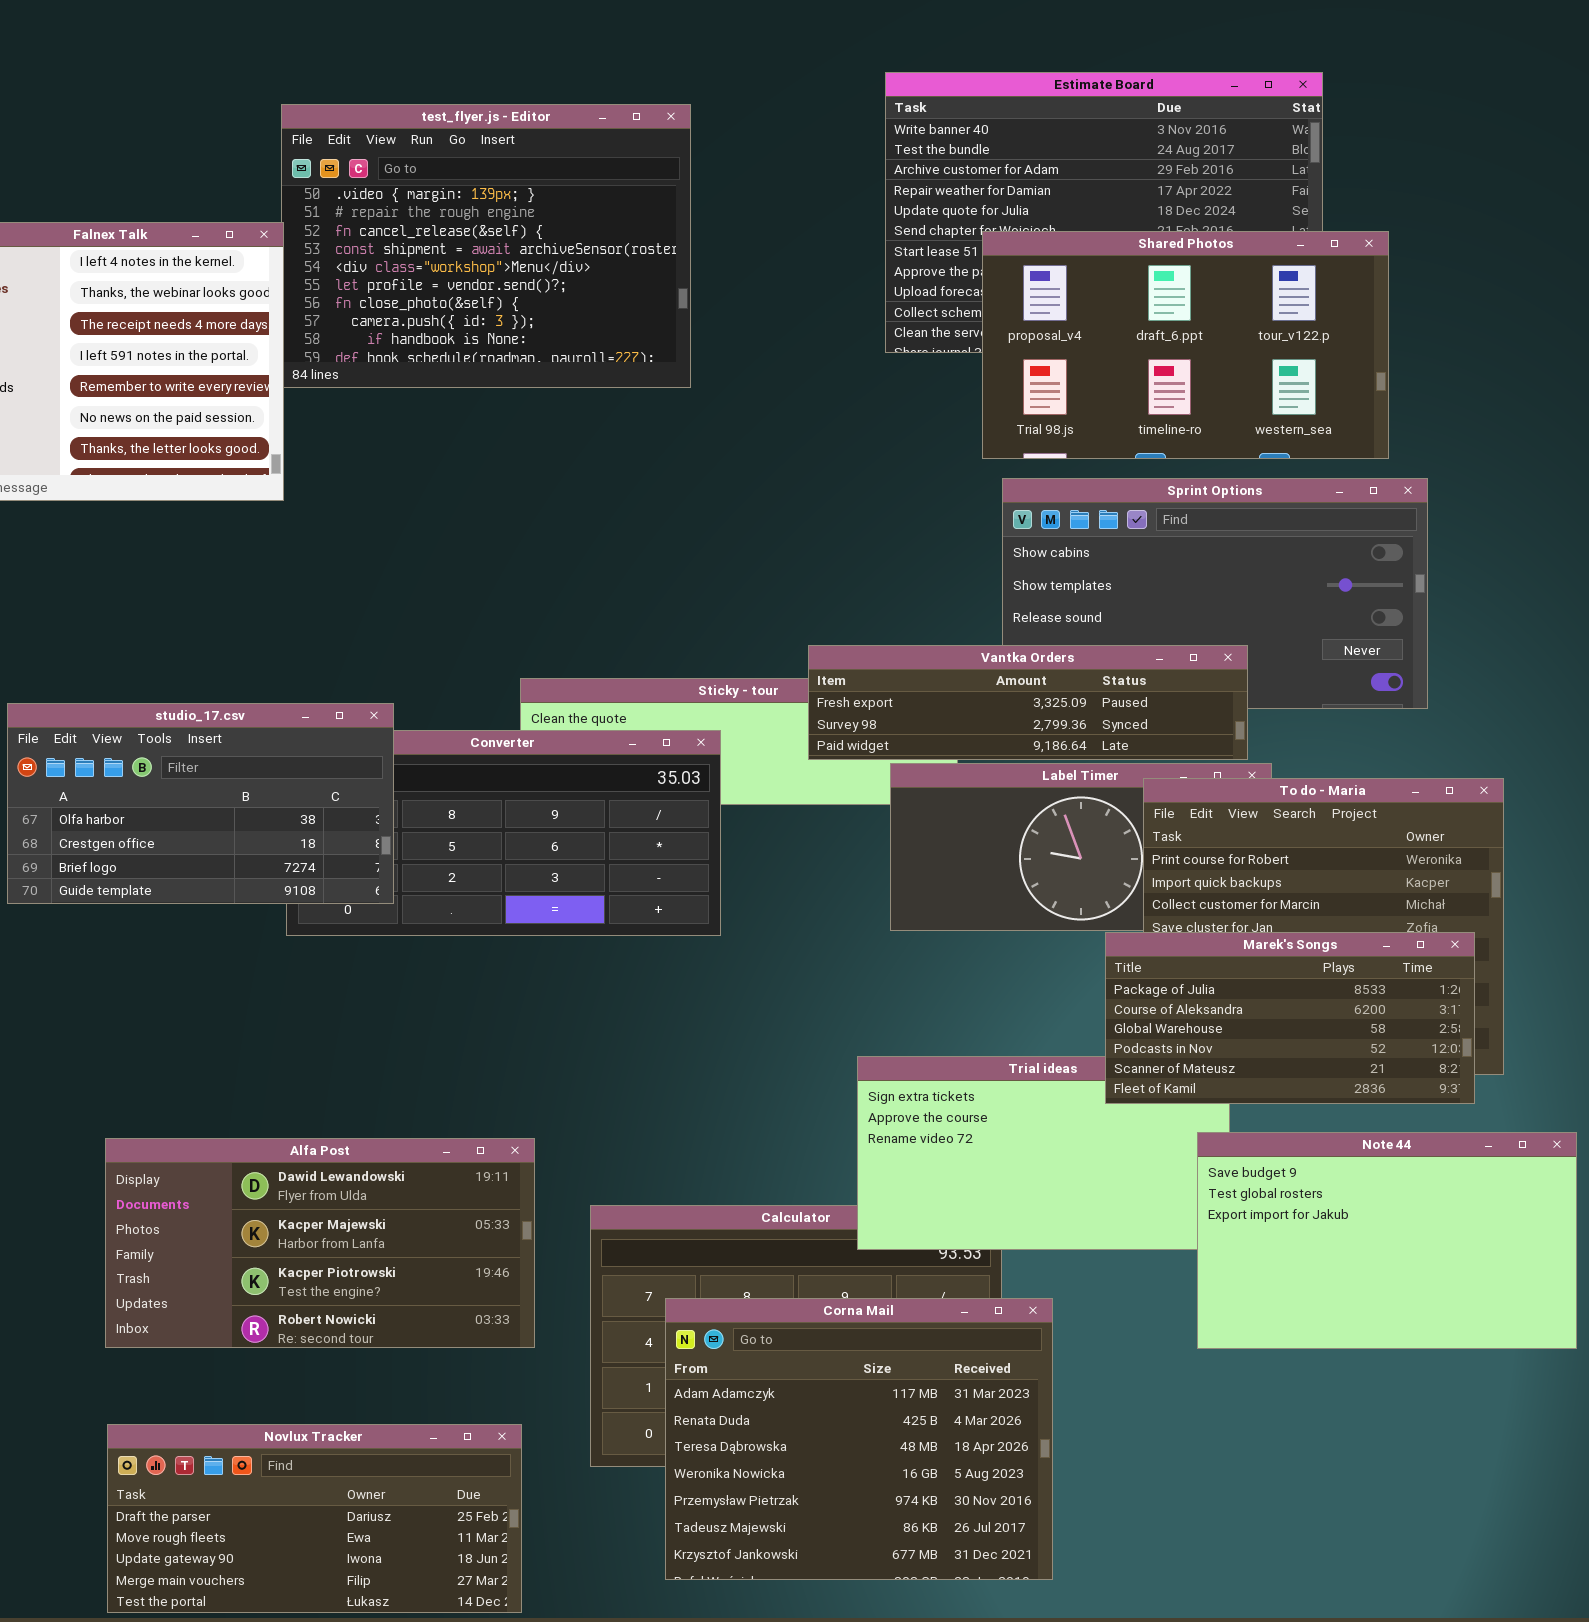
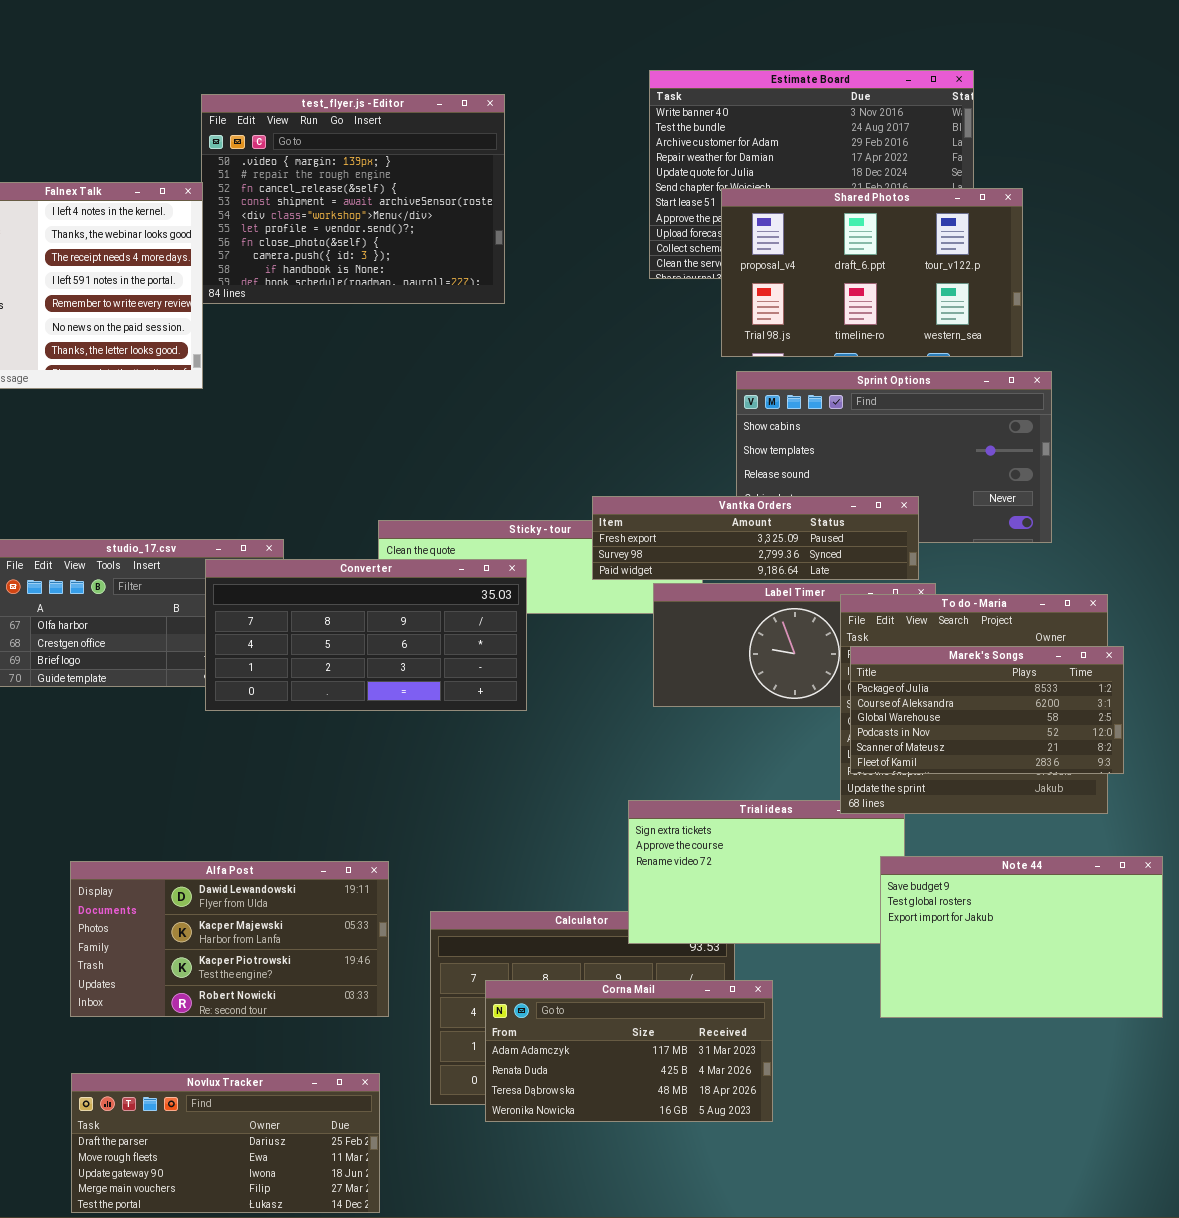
Converter: [286,730,721,936] -> [205,559,527,711], raised
Marek's Songs: [1105,932,1475,1104] -> [850,646,1124,774], moved
Corna Mail: [665,1298,1053,1580] -> [485,980,773,1122], resized

